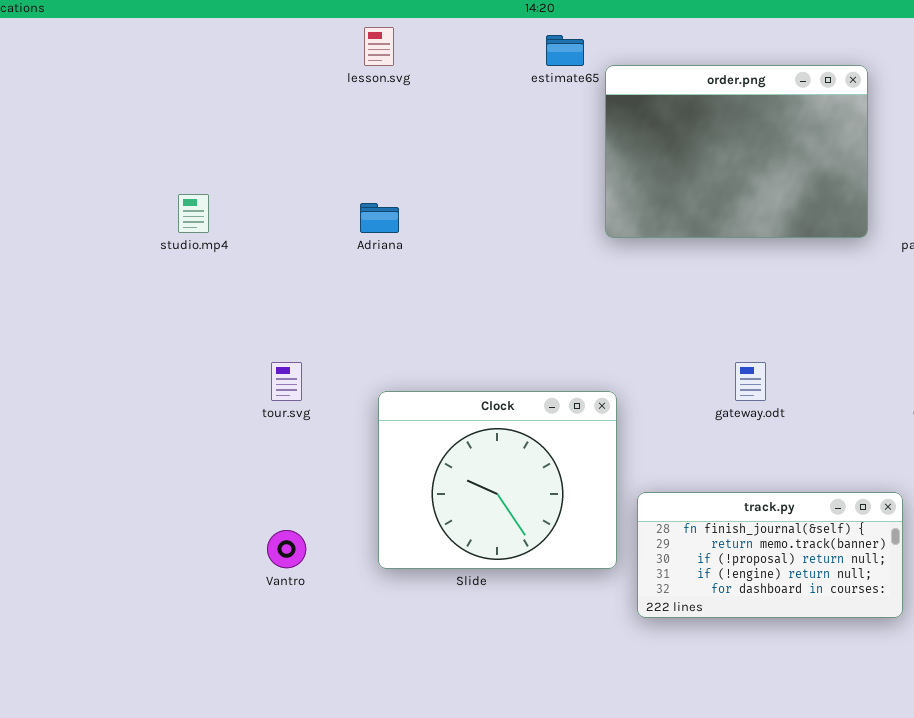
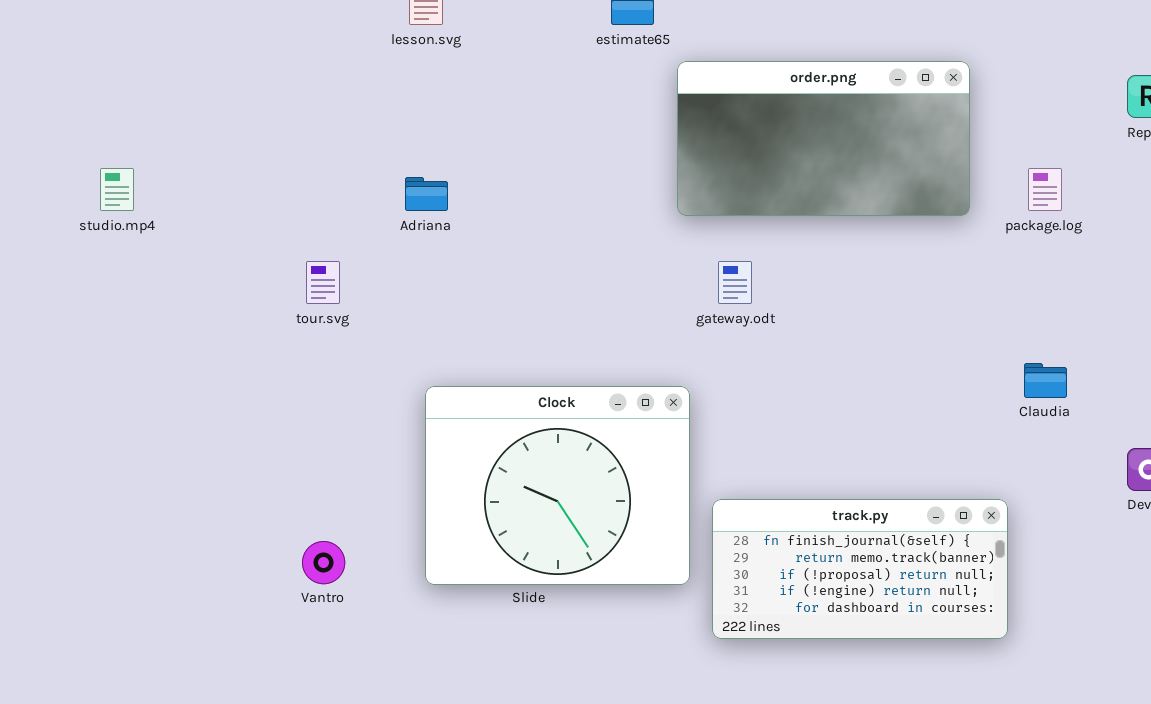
order.png: [605,65,868,238] -> [677,61,970,216], resized
studio.mp4: [178,194,209,233] -> [100,168,134,211], moved
tour.svg: [271,362,302,401] -> [306,261,340,304], moved
gateway.odt: [735,362,766,401] -> [718,261,752,304], moved

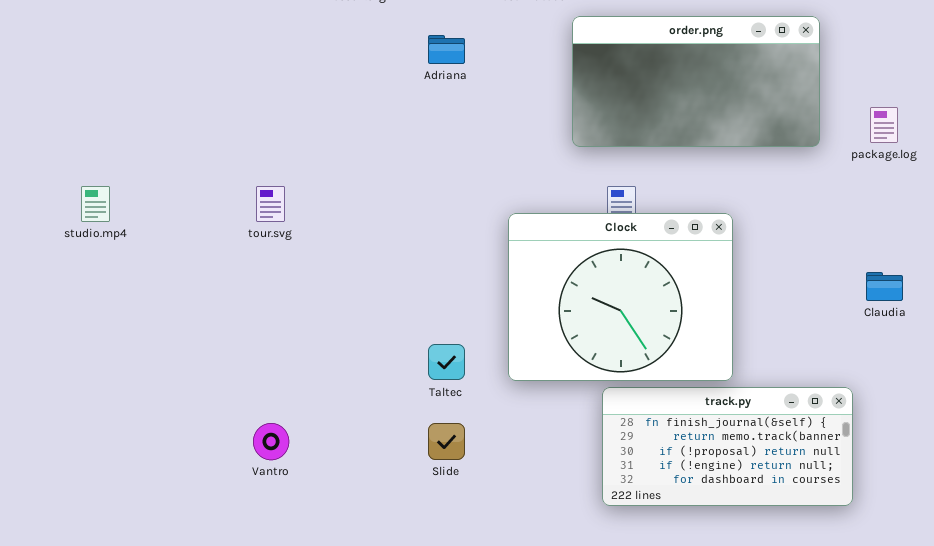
studio.mp4: [100,168,134,211] -> [81,186,110,222], moved
Adriana: [405,177,448,211] -> [428,35,465,64], moved
Clock: [425,386,690,585] -> [508,213,733,381], moved

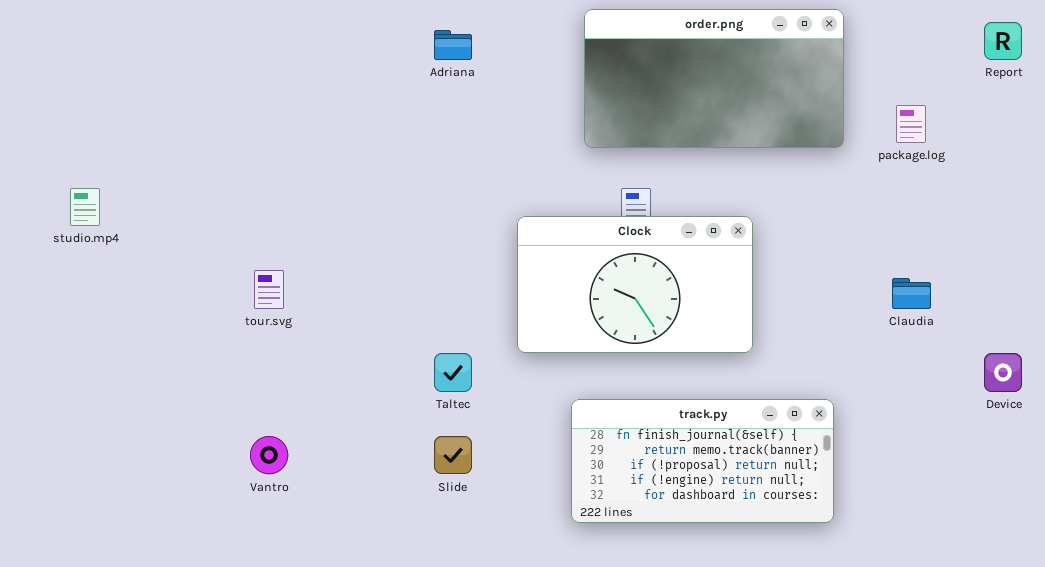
tour.svg: [256,186,285,222] -> [254,270,284,309], moved
Clock: [508,213,733,381] -> [517,216,753,353], resized
track.py: [602,387,853,506] -> [571,399,834,523], moved

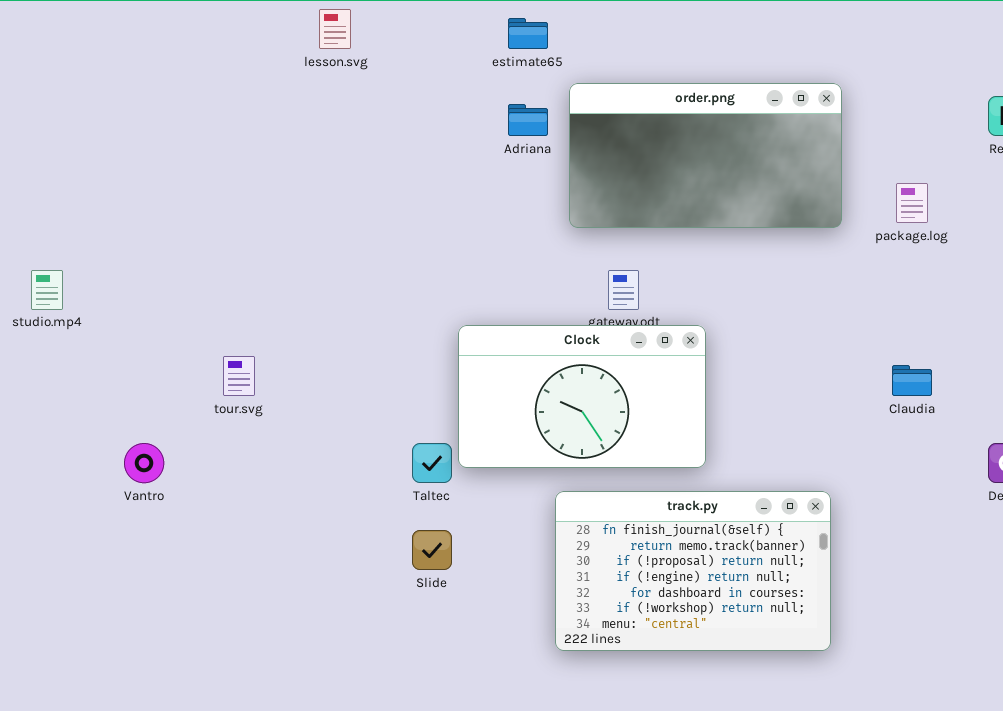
Adriana: [434,30,472,60] -> [508,104,548,136], moved
Clock: [517,216,753,353] -> [458,325,706,468], moved
track.py: [571,399,834,523] -> [555,491,831,651], resized
Vantro: [250,436,288,474] -> [124,443,164,483], moved

